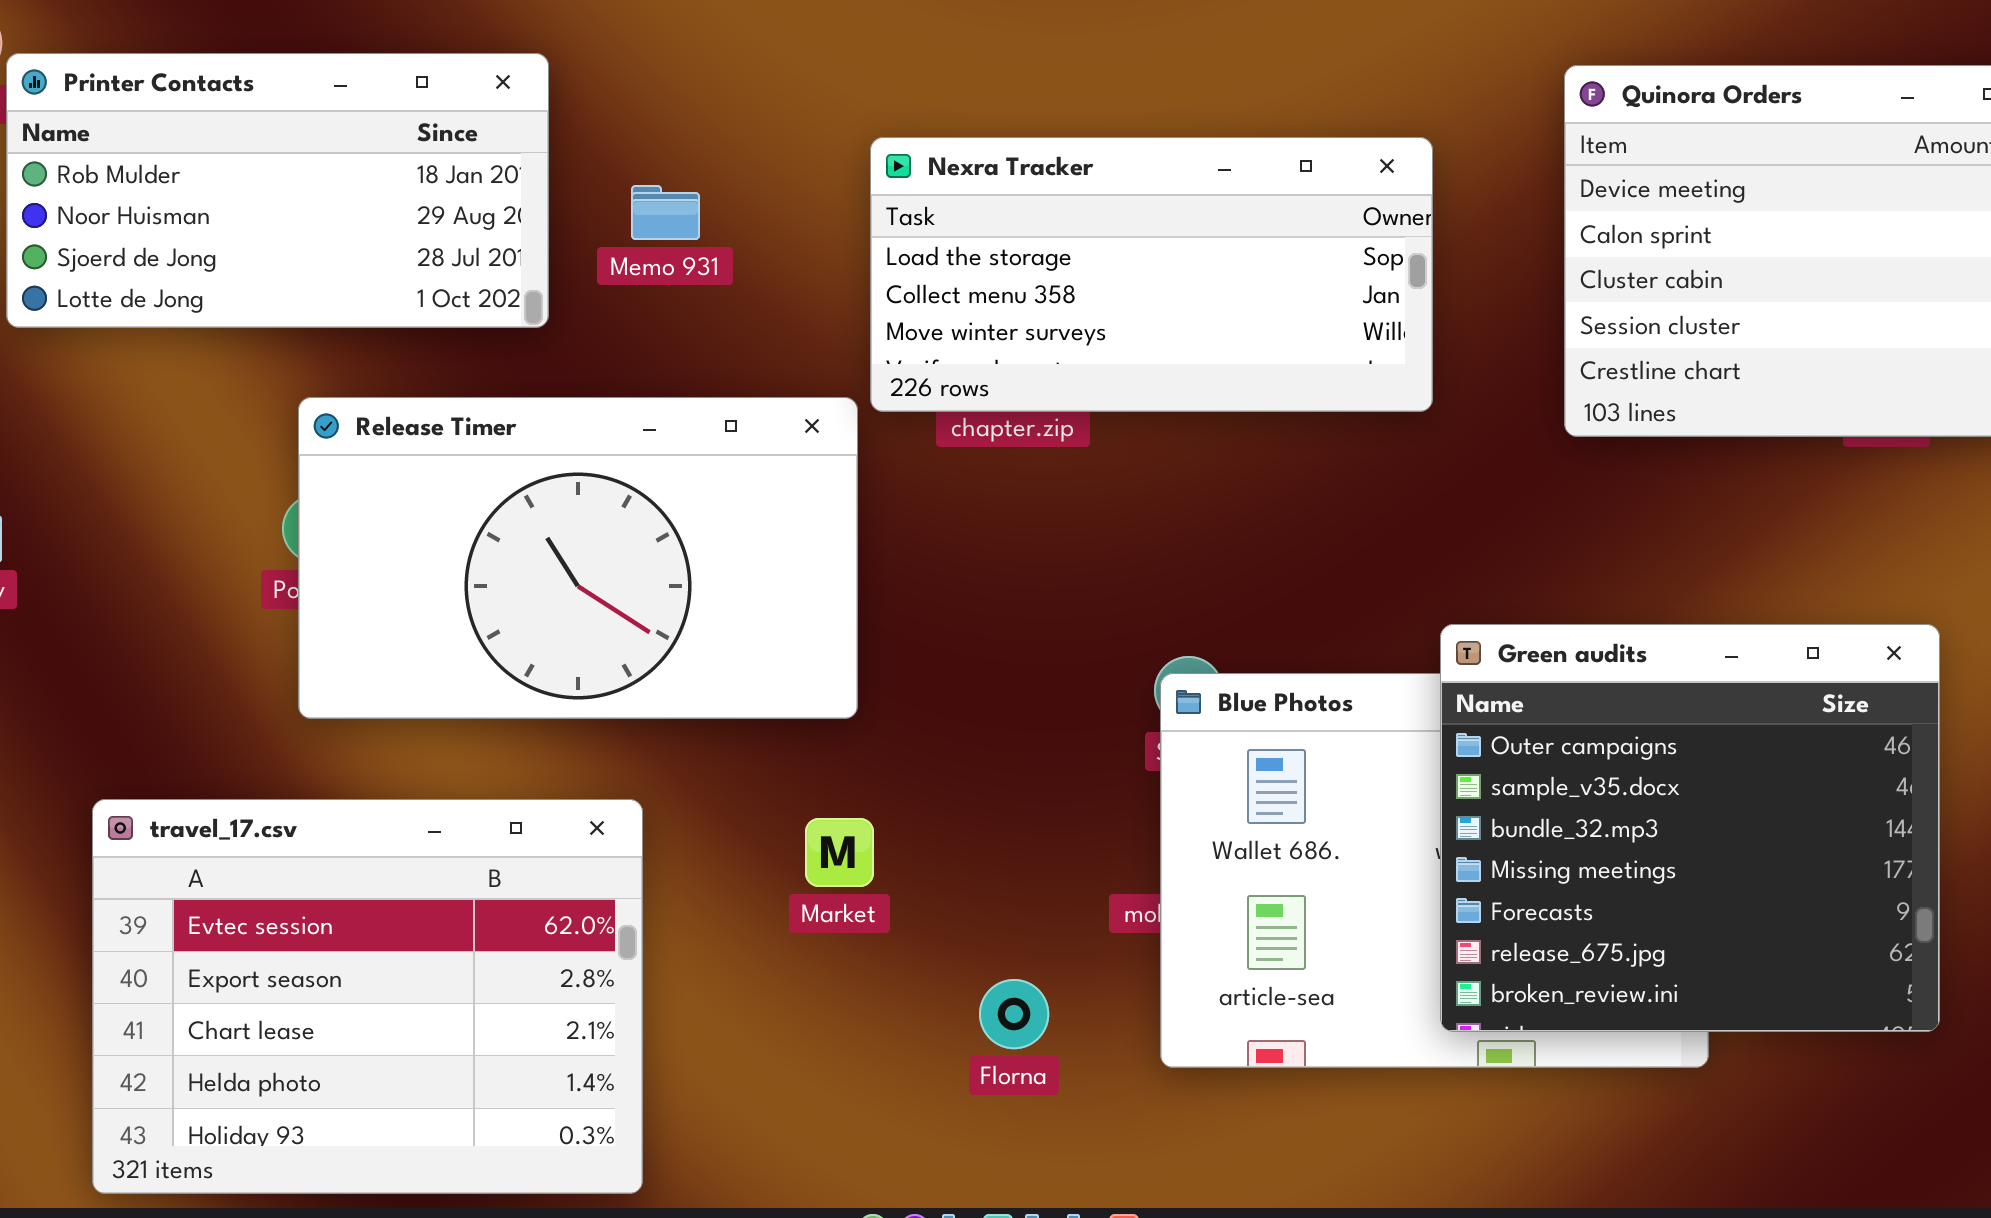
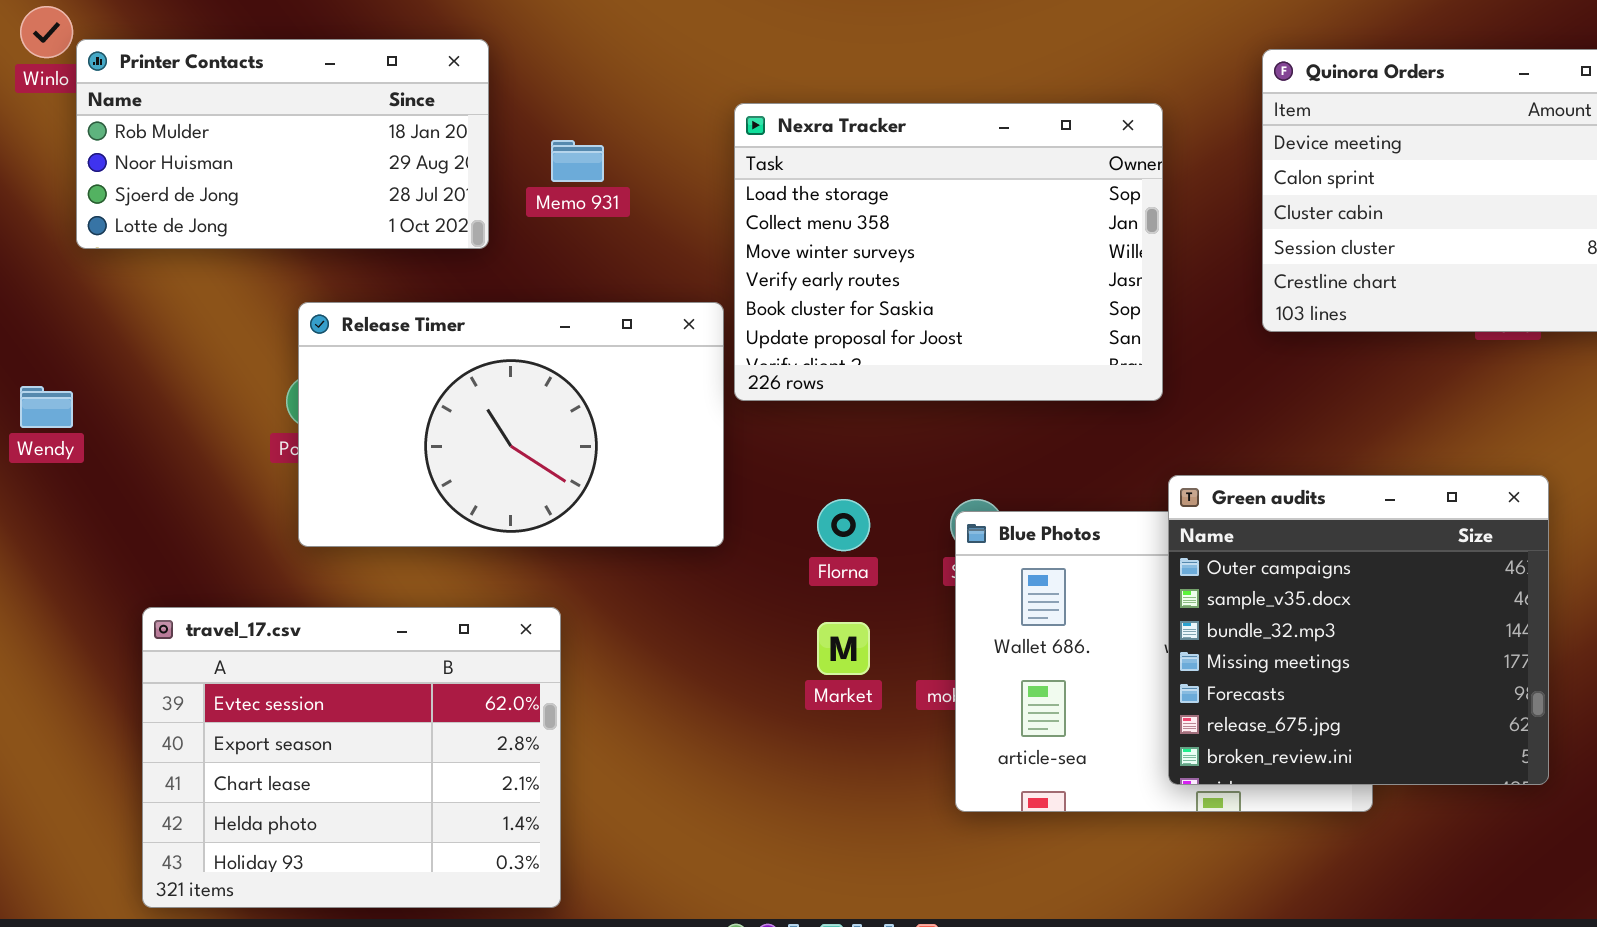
Nexra Tracker: [870,137,1433,412] -> [734,103,1163,401], resized
Market: [805,818,874,887] -> [817,622,870,675], moved
Florna: [979,979,1049,1049] -> [817,499,870,551], moved

